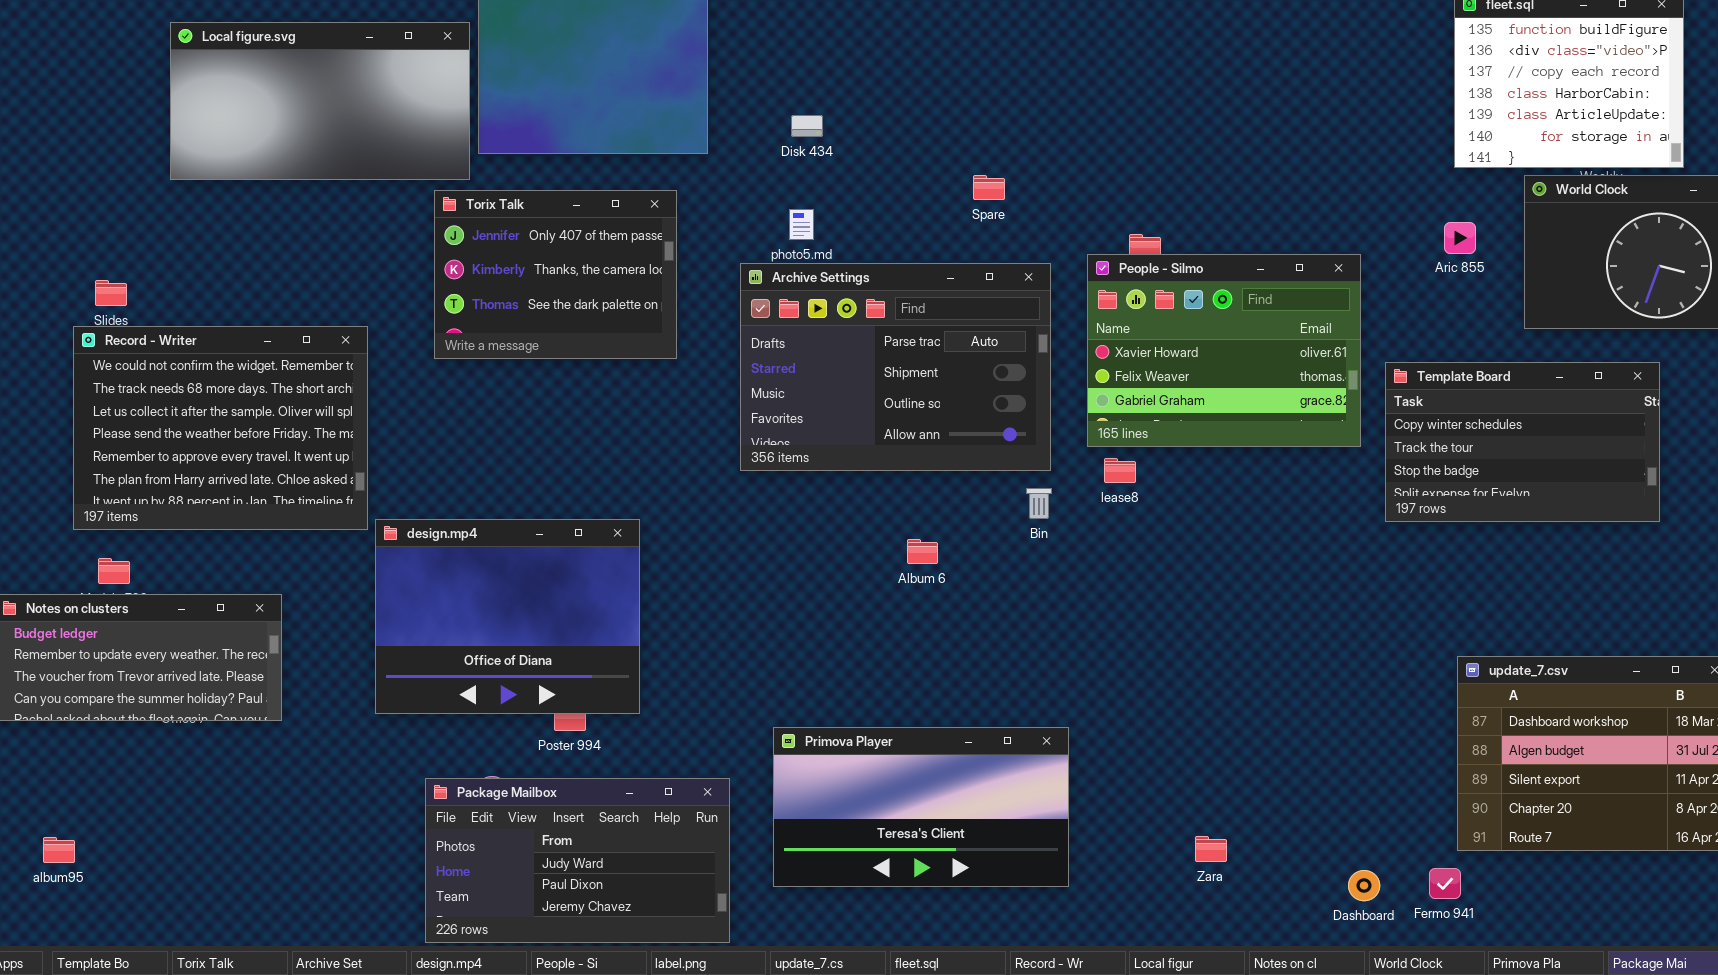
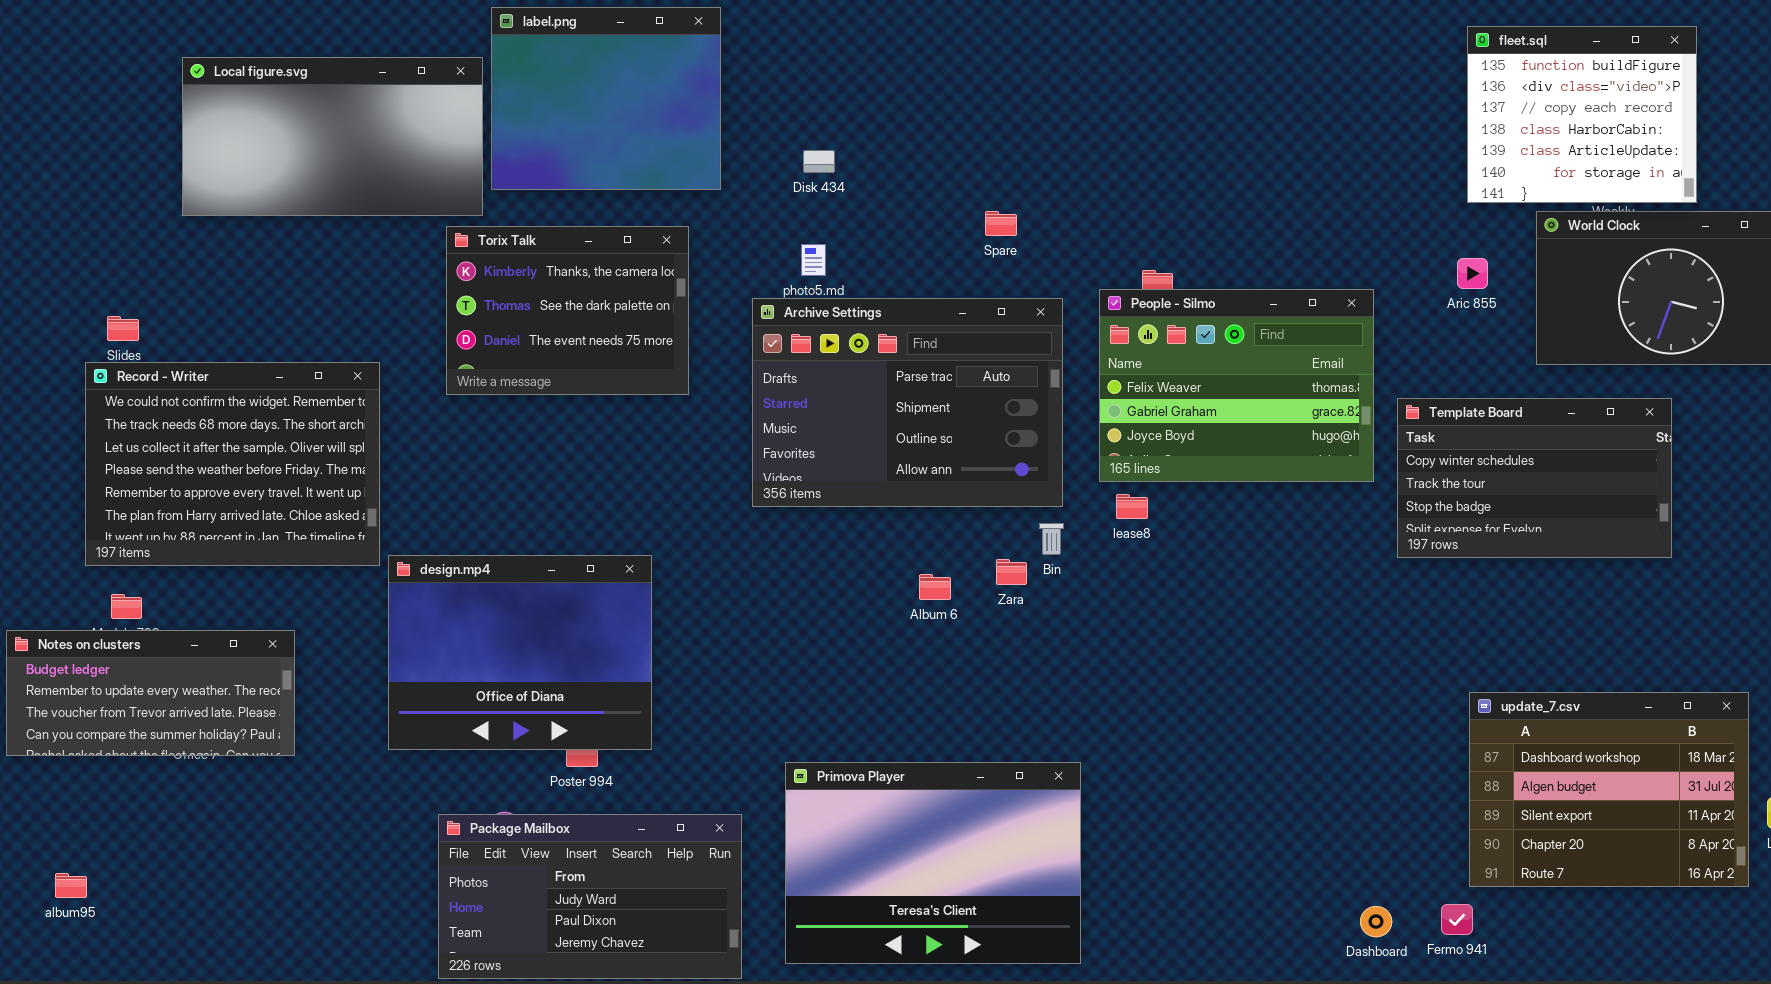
Torix Talk: [434,190,677,359] -> [446,226,689,395], scrolled down 1 row
People - Silmo: [1087,254,1361,447] -> [1099,289,1374,482], scrolled down 1 row
Primova Player: [773,727,1069,887] -> [785,762,1081,964], resized
Zara: [1195,836,1227,862] -> [996,559,1027,585], moved

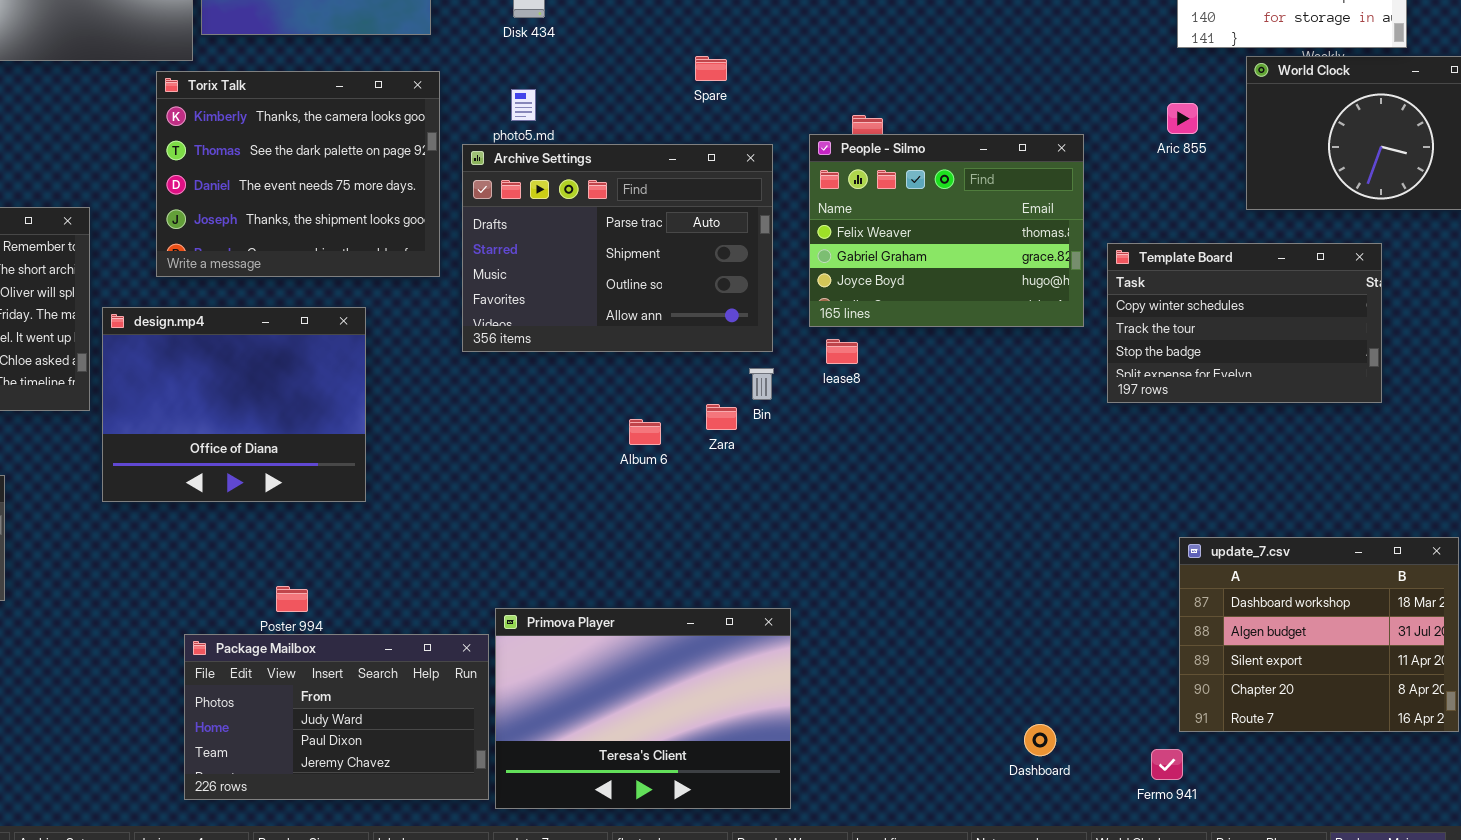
Torix Talk: [446,226,689,395] -> [156,71,440,277], resized
design.mp4: [388,555,652,750] -> [102,307,366,502], moved
Package Mailbox: [438,814,742,979] -> [184,634,489,800], moved
Dashboard: [1360,906,1392,937] -> [1024,724,1056,756], moved

